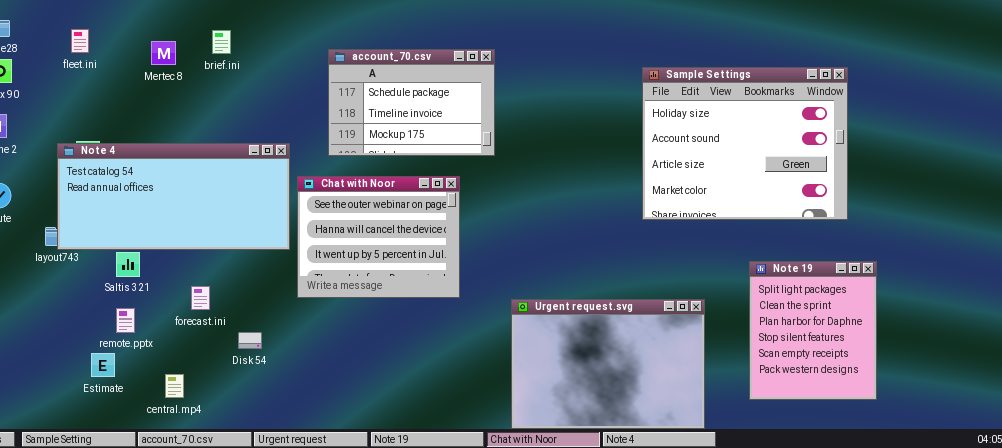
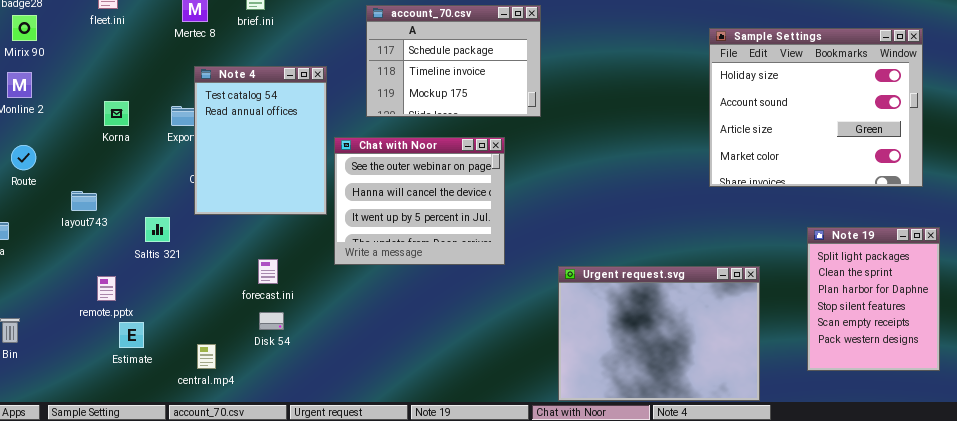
Sample Settings: [642,67,848,220] -> [709,28,923,187], moved
Note 4: [57,143,290,250] -> [194,66,327,215], resized
forecast.ini: [191,286,210,310] -> [258,259,278,284], moved
remote.pptx: [116,308,135,333] -> [97,276,116,301], moved
Disk 54: [238,332,262,349] -> [259,312,284,330], moved

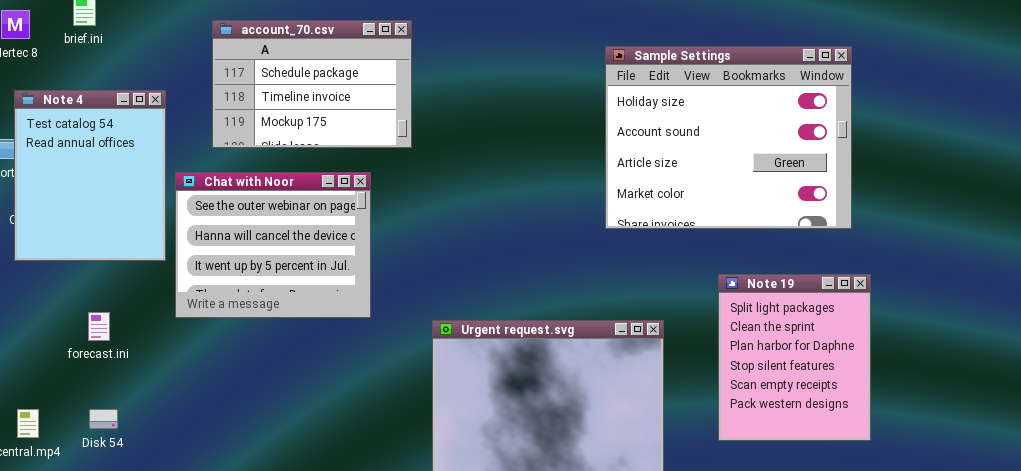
Disk 54: [259,312,284,330] -> [89,409,118,429], moved

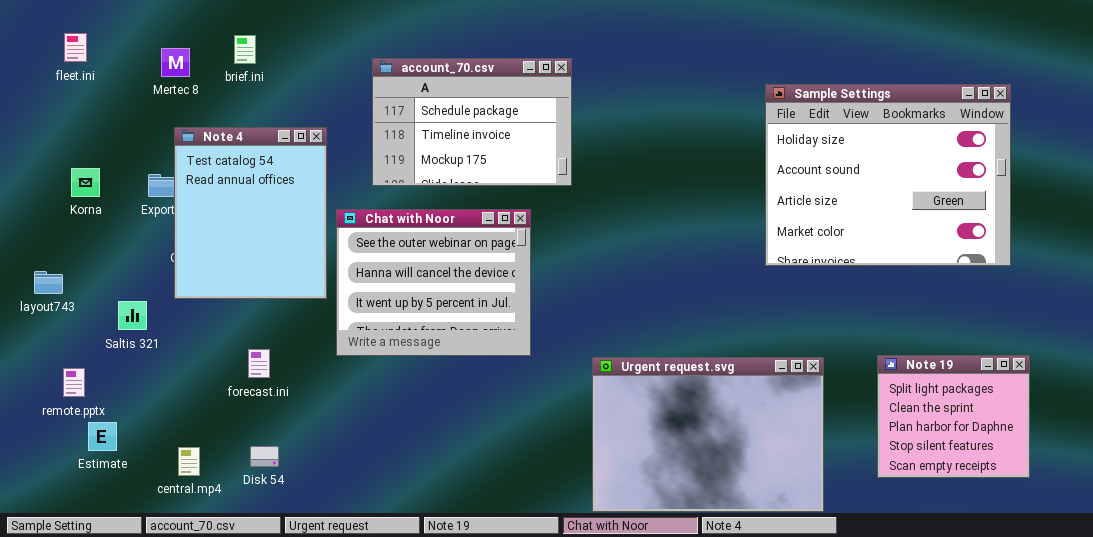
Note 19: [718,274,871,441] -> [877,355,1030,478], resized

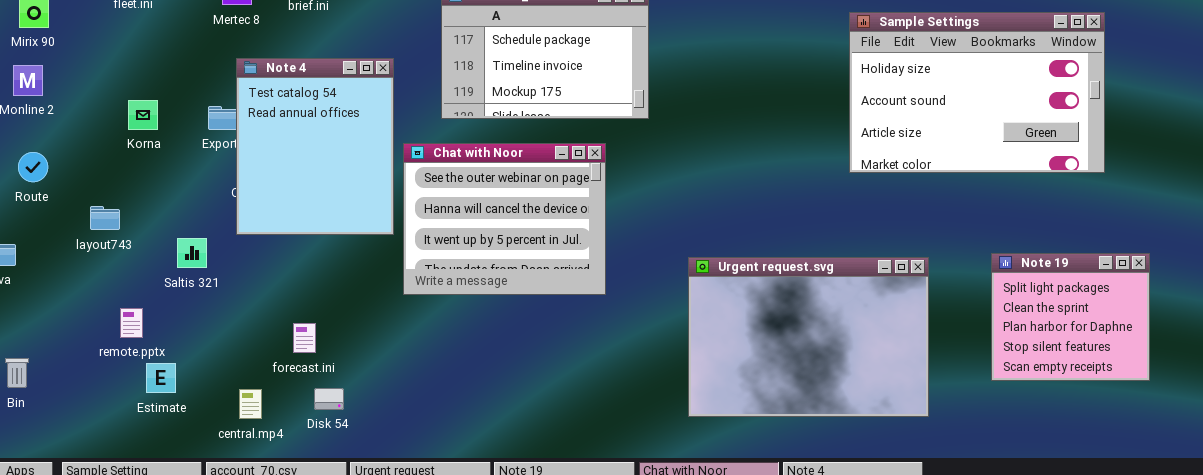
Sample Settings: [765,84,1011,266] -> [849,12,1105,173], resized
forecast.ini: [248,349,270,378] -> [293,323,316,353], moved
Note 19: [877,355,1030,478] -> [991,253,1150,381], moved
Urgent request.svg: [592,357,824,512] -> [688,257,929,417], moved

